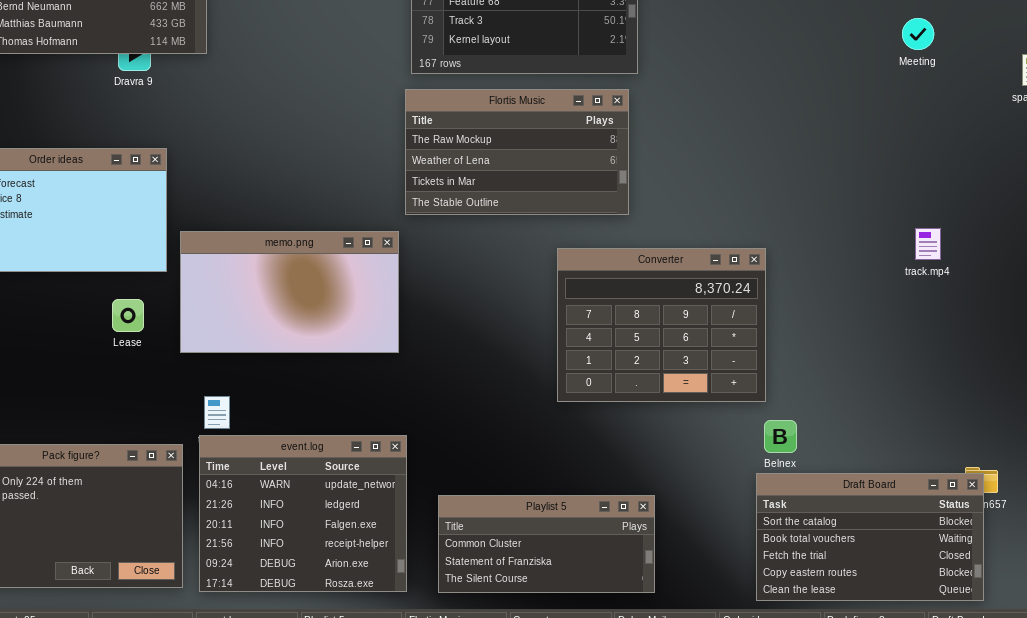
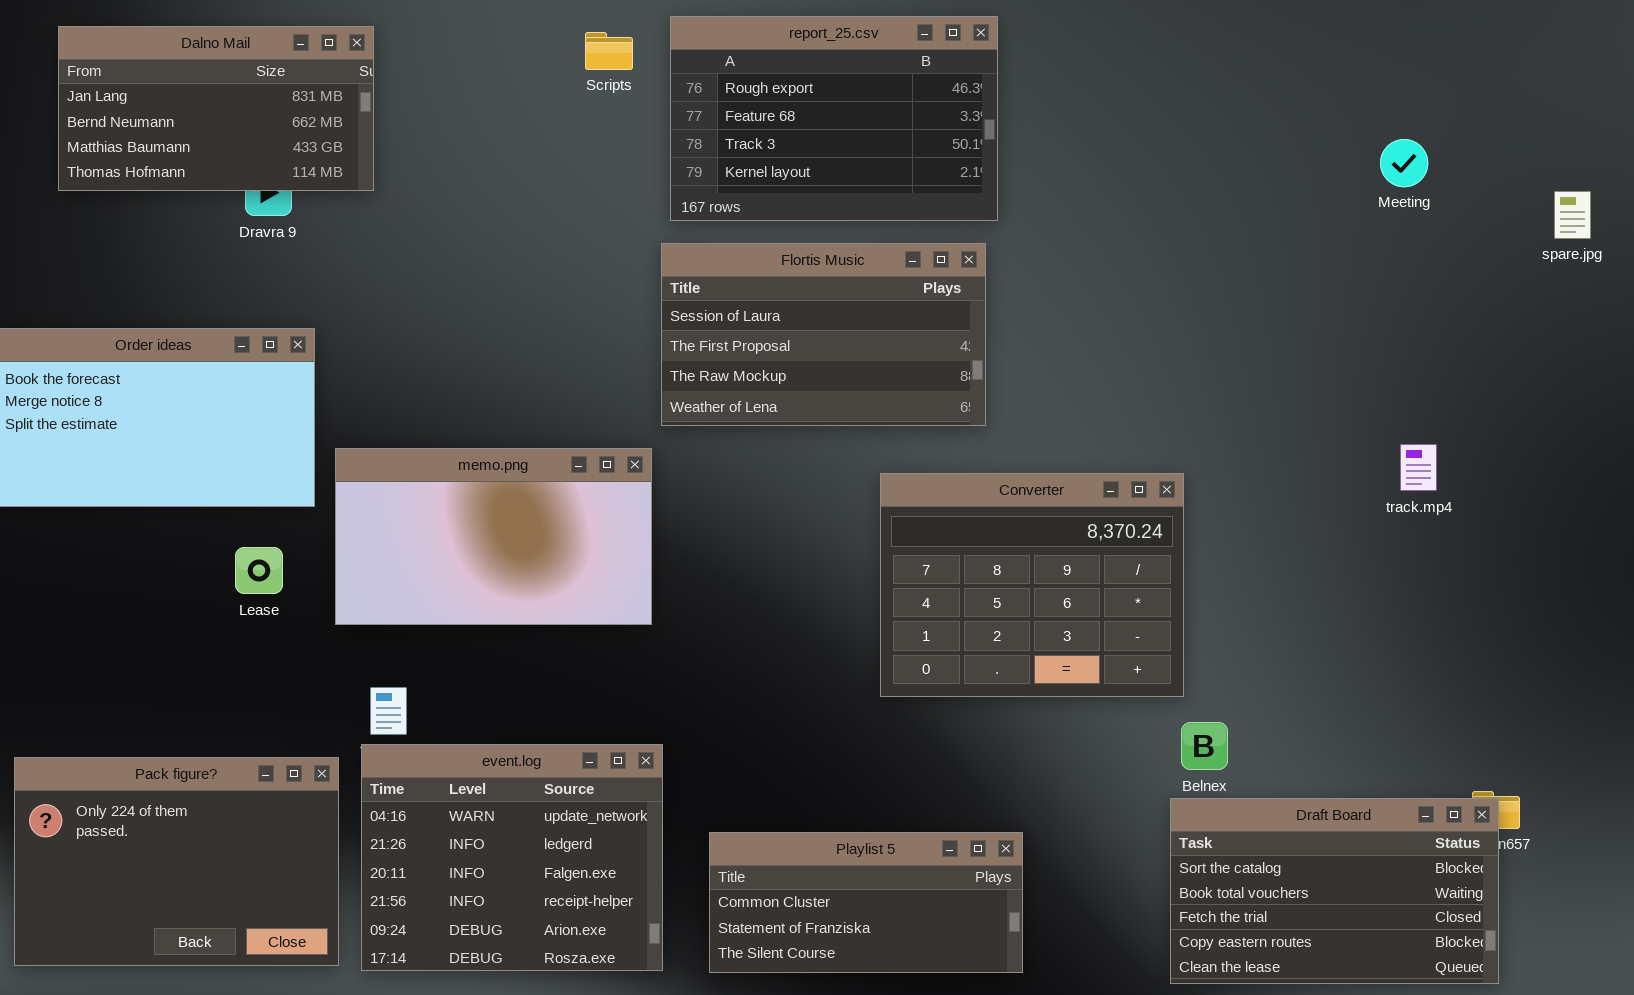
Flortis Music: [405,89,629,215] -> [661,243,986,426], scrolled up 2 rows

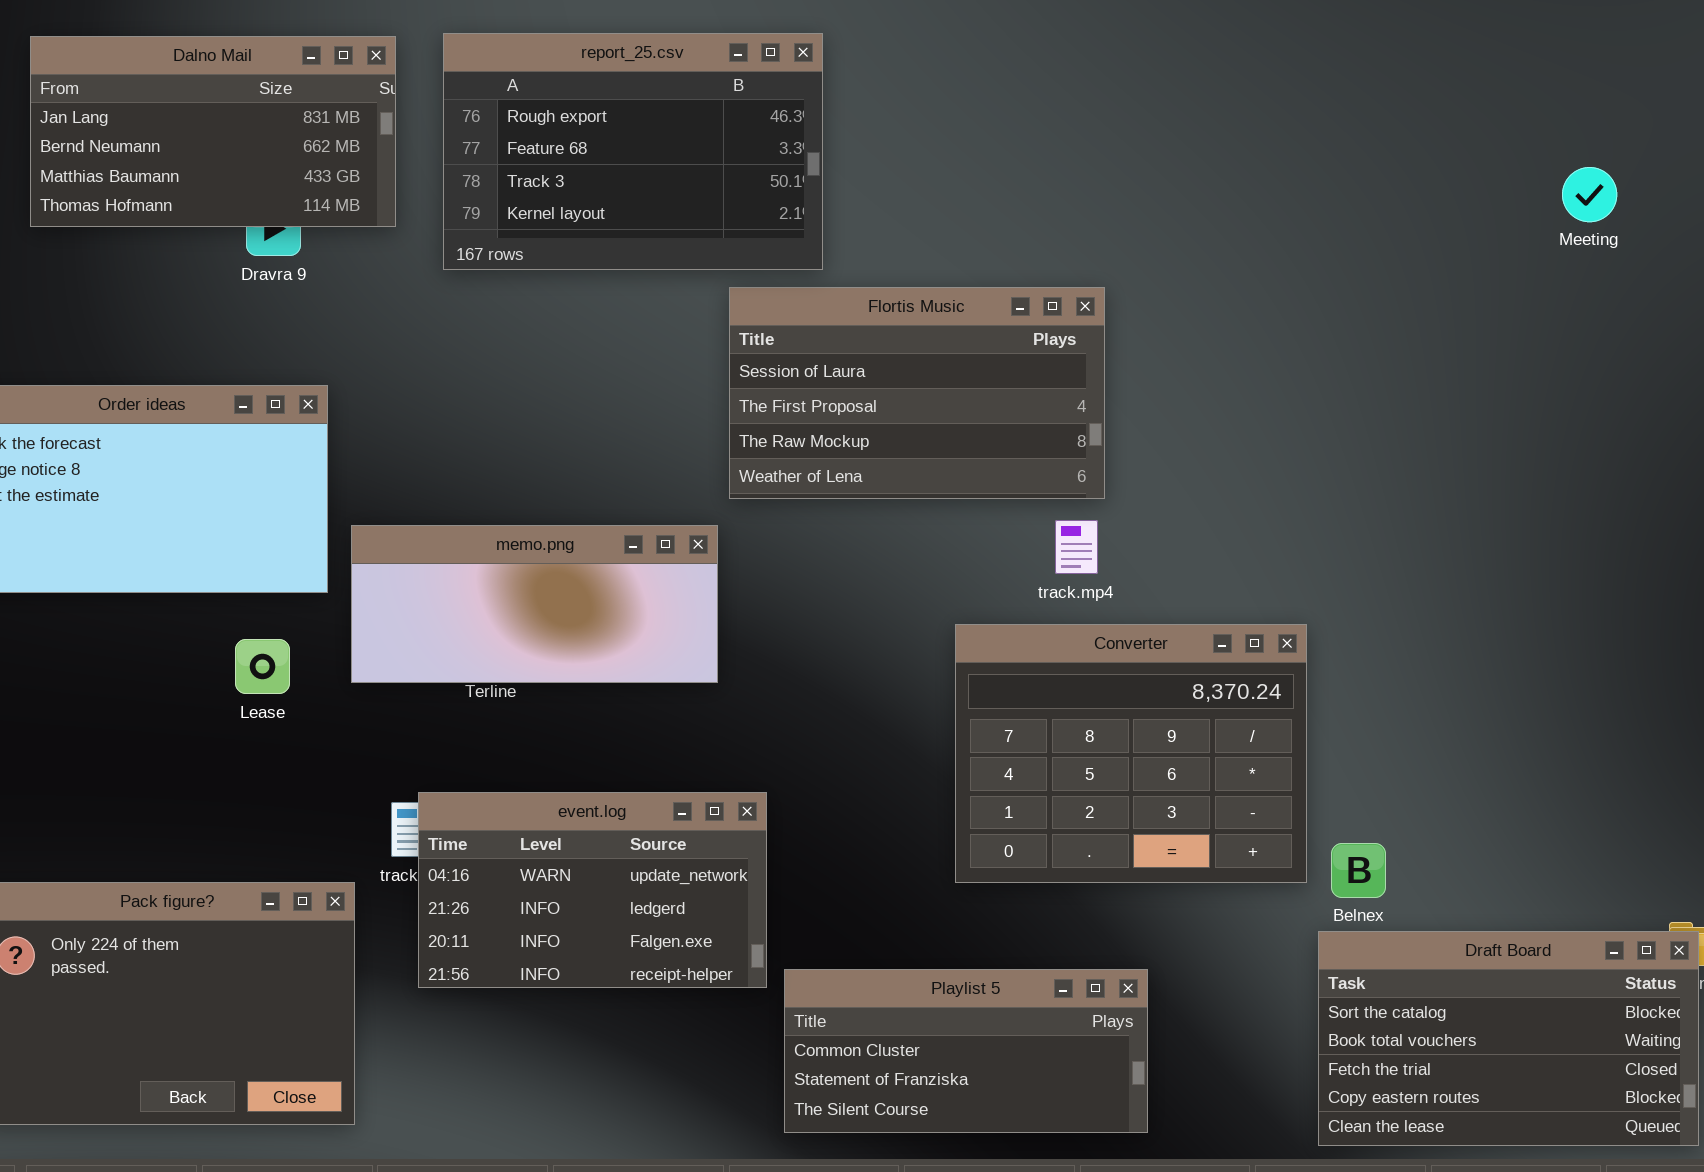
report_25.csv: [670,16,998,221] -> [443,33,823,270], moved
track.mp4: [1400,444,1437,491] -> [1055,520,1098,574], moved
memo.png: [335,448,652,625] -> [351,525,718,683], resized
Converter: [880,473,1184,697] -> [955,624,1307,883], moved
event.log: [361,744,663,971] -> [418,792,767,988], moved, resized

